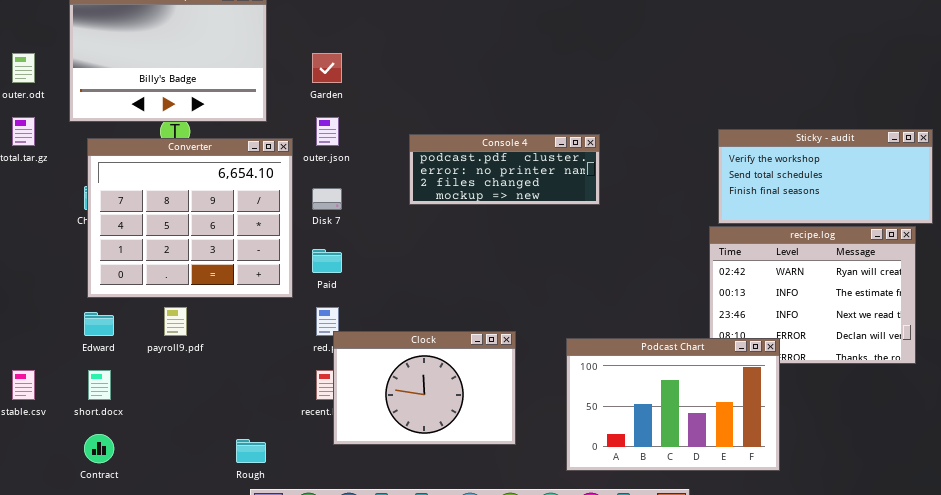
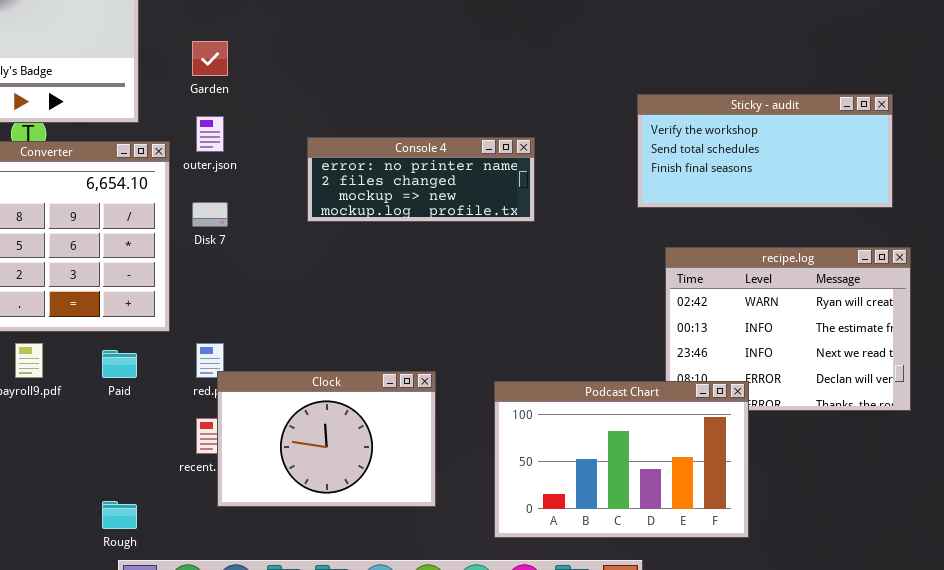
Sticky - audit: [718,129,933,224] -> [637,94,893,208], moved
Console 4: [409,134,600,205] -> [307,137,535,222], scrolled down 1 row
Paid: [312,249,342,273] -> [102,350,137,378], moved

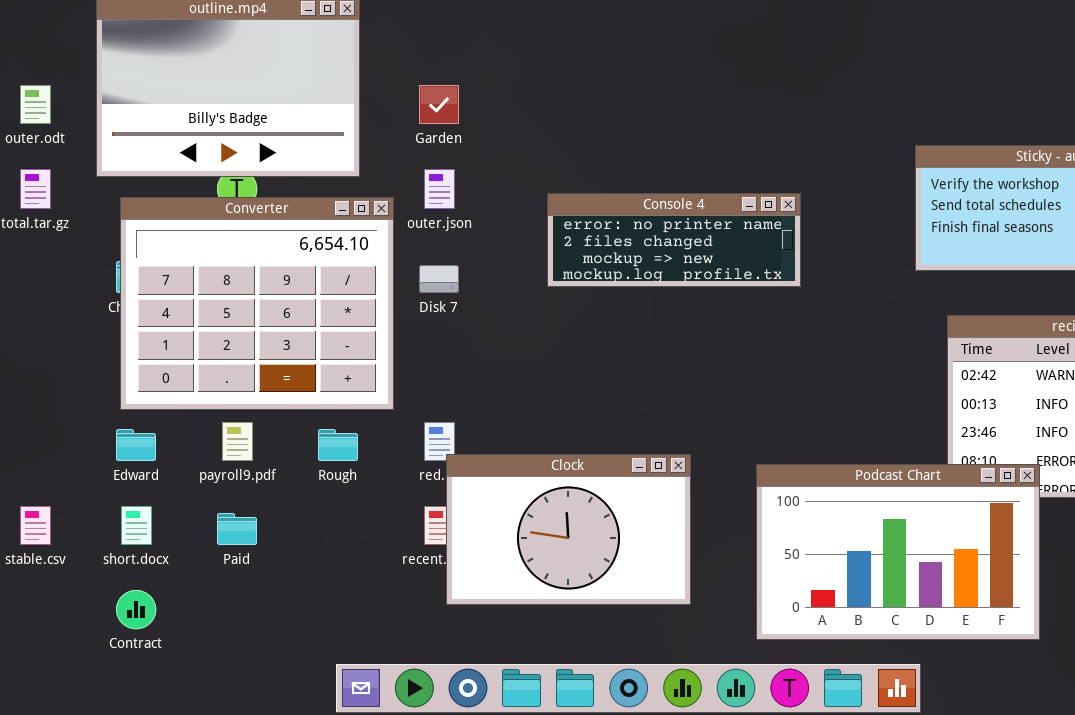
Paid: [102,350,137,378] -> [217,513,257,545], moved
Rough: [102,501,137,529] -> [318,429,358,461], moved

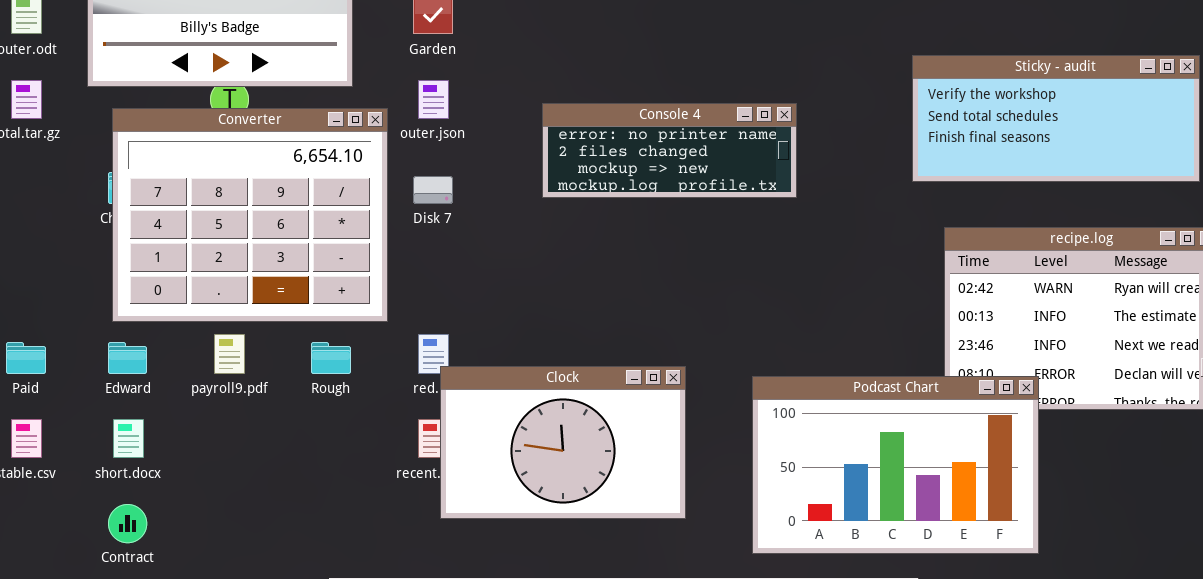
Paid: [217,513,257,545] -> [6,342,46,374], moved

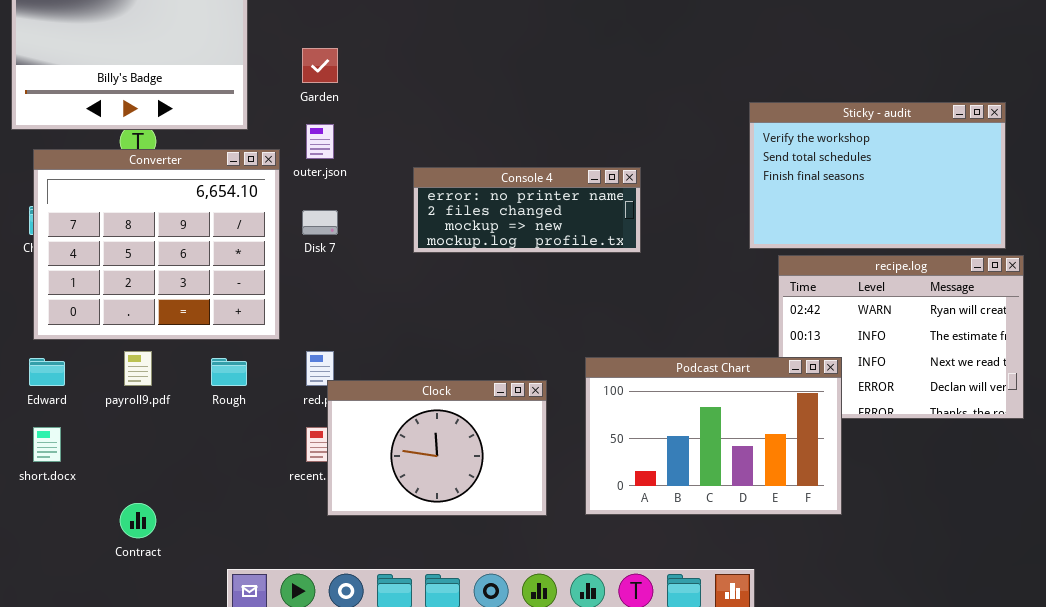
Sticky - audit: [912,55,1200,182] -> [749,102,1006,249], resized
Console 4: [542,103,797,198] -> [413,167,641,253], moved
Podcast Chart: [752,376,1039,554] -> [585,357,842,515], moved
Contract: [108,504,147,543] -> [120,503,156,538], moved

